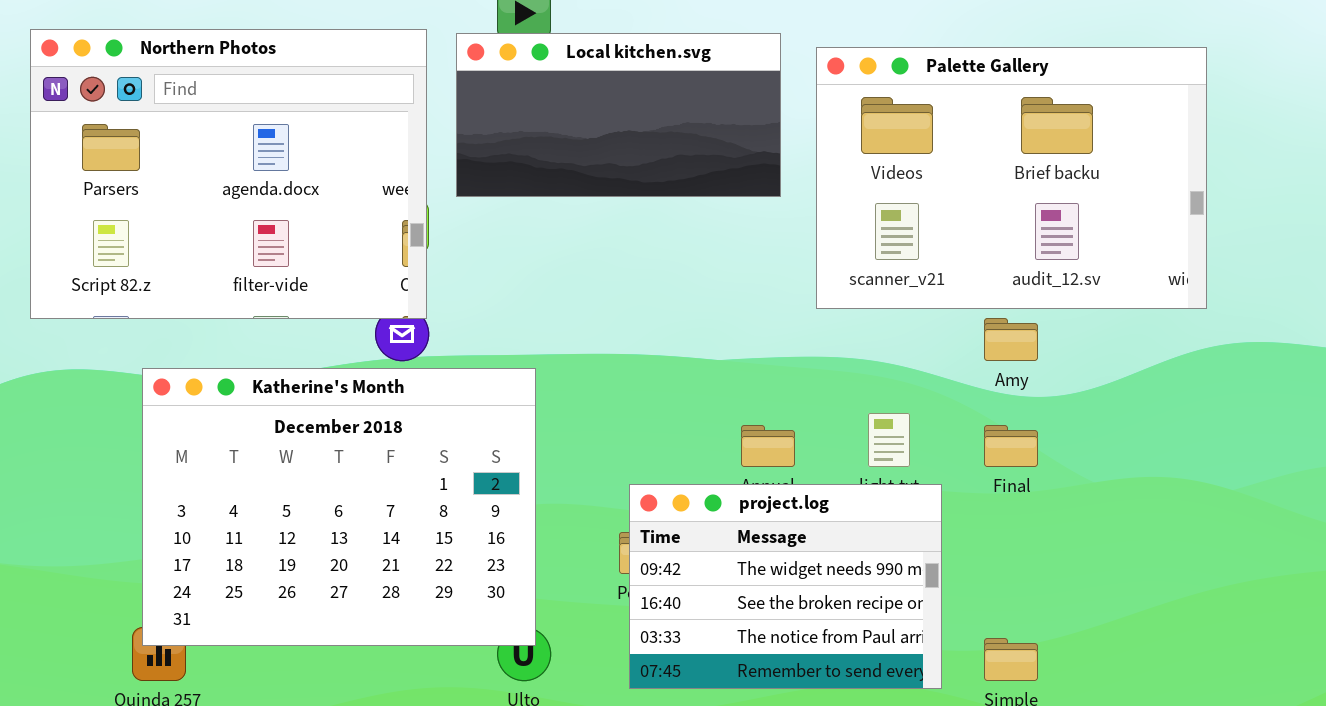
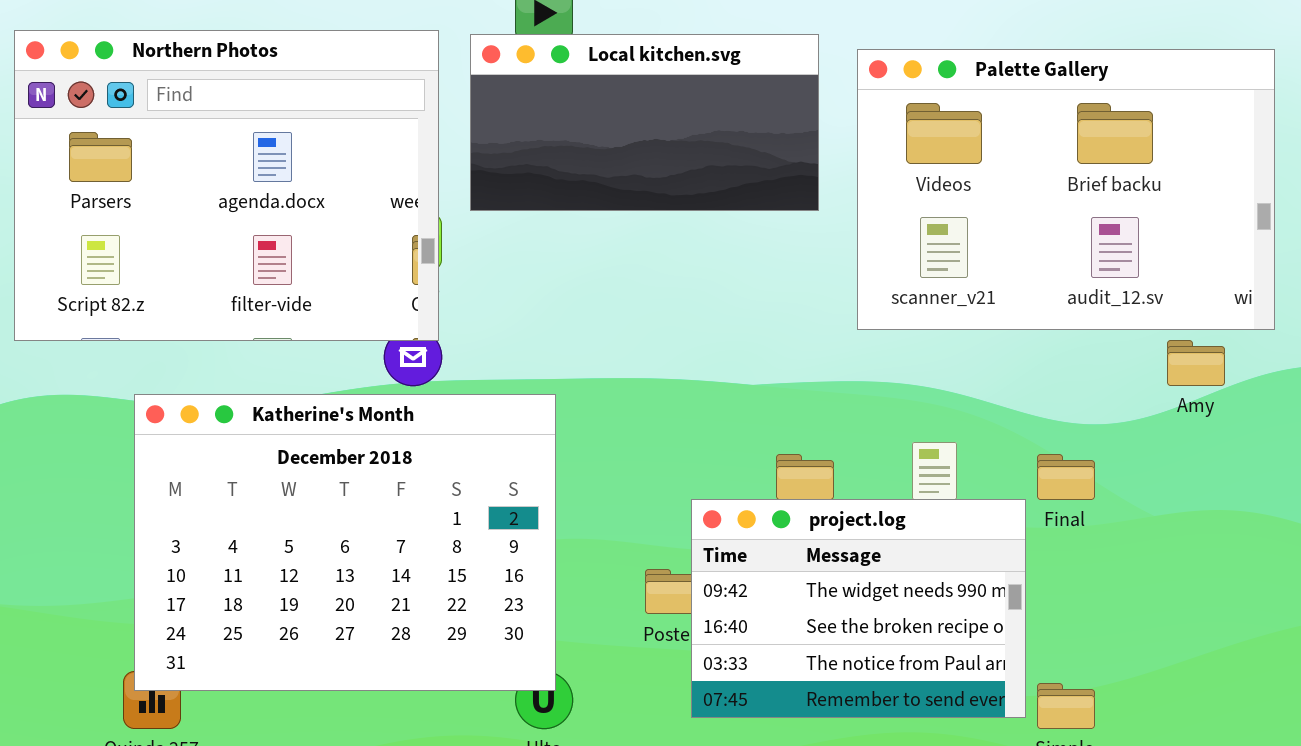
Amy: [984,318,1038,361] -> [1167,340,1225,386], moved
project.log: [629,484,942,689] -> [691,499,1026,718], moved

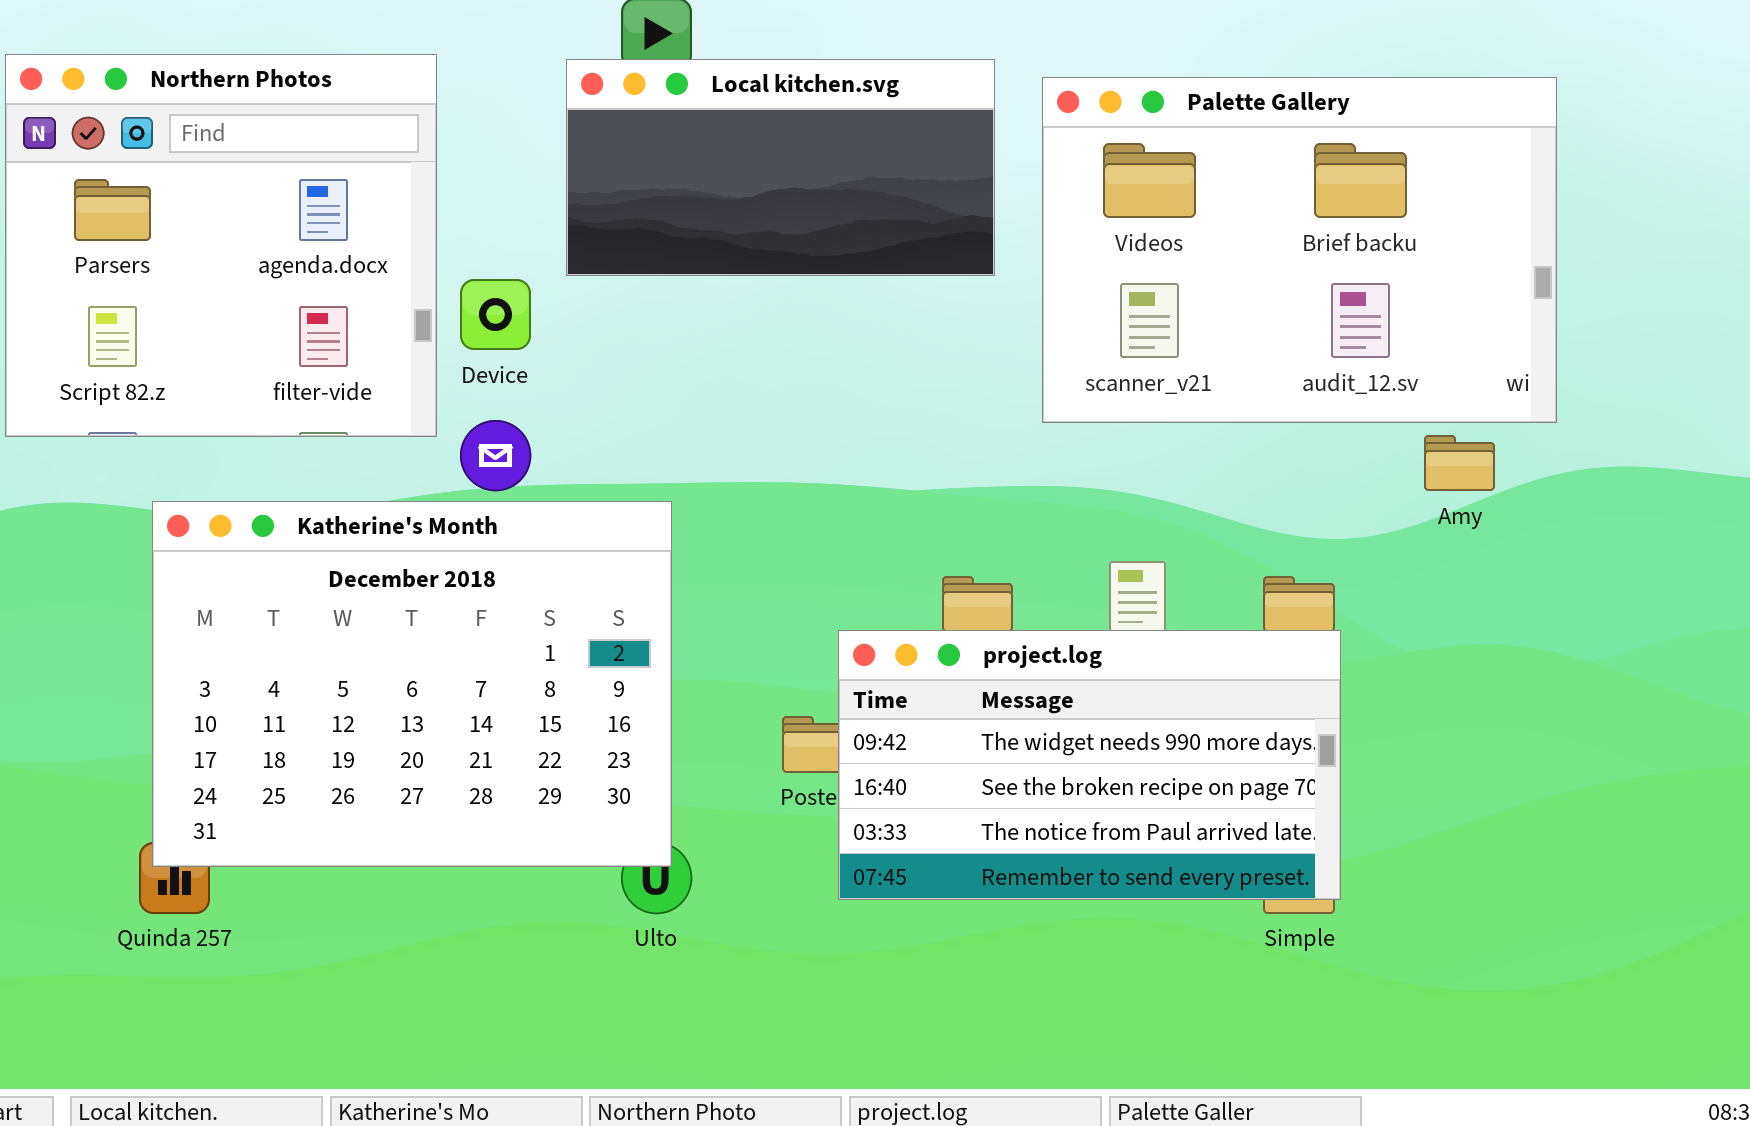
Northern Photos: [14,30,439,341] -> [5,54,437,437], resized
project.log: [691,499,1026,718] -> [838,630,1341,900], resized

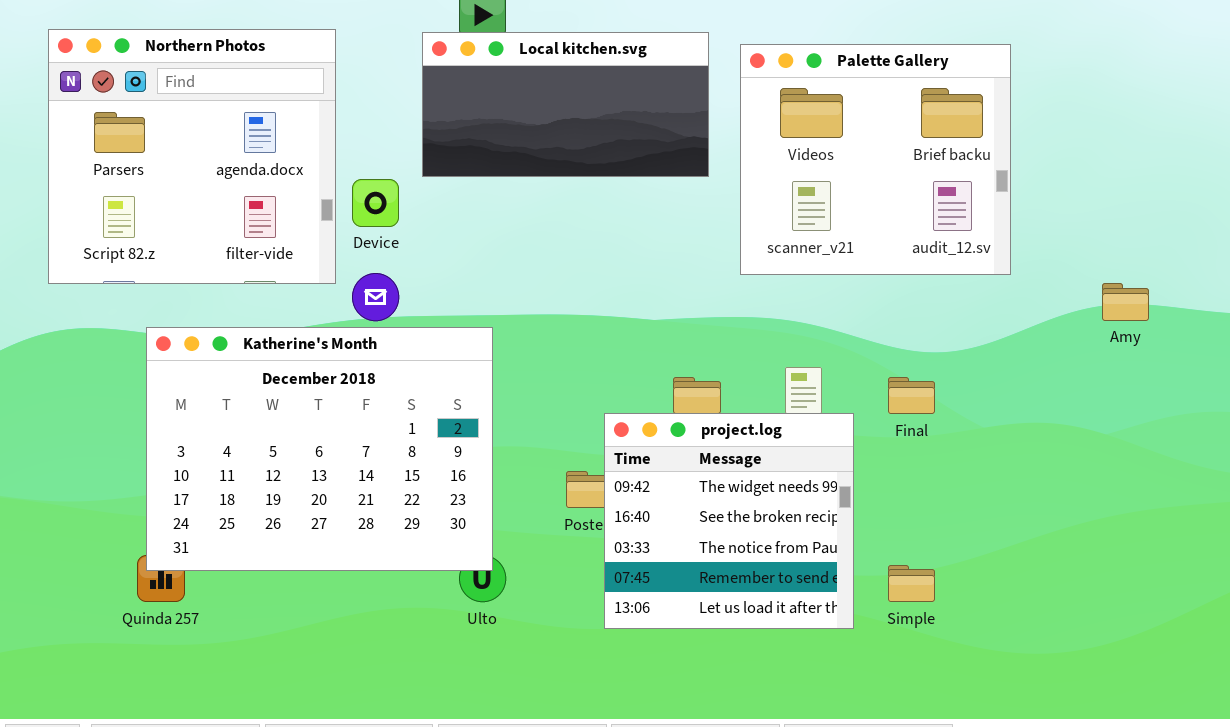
Palette Gallery: [1042,77,1557,423] -> [740,44,1011,275], resized
Amy: [1424,435,1495,491] -> [1102,283,1149,321], moved
project.log: [838,630,1341,900] -> [604,413,854,629], resized

